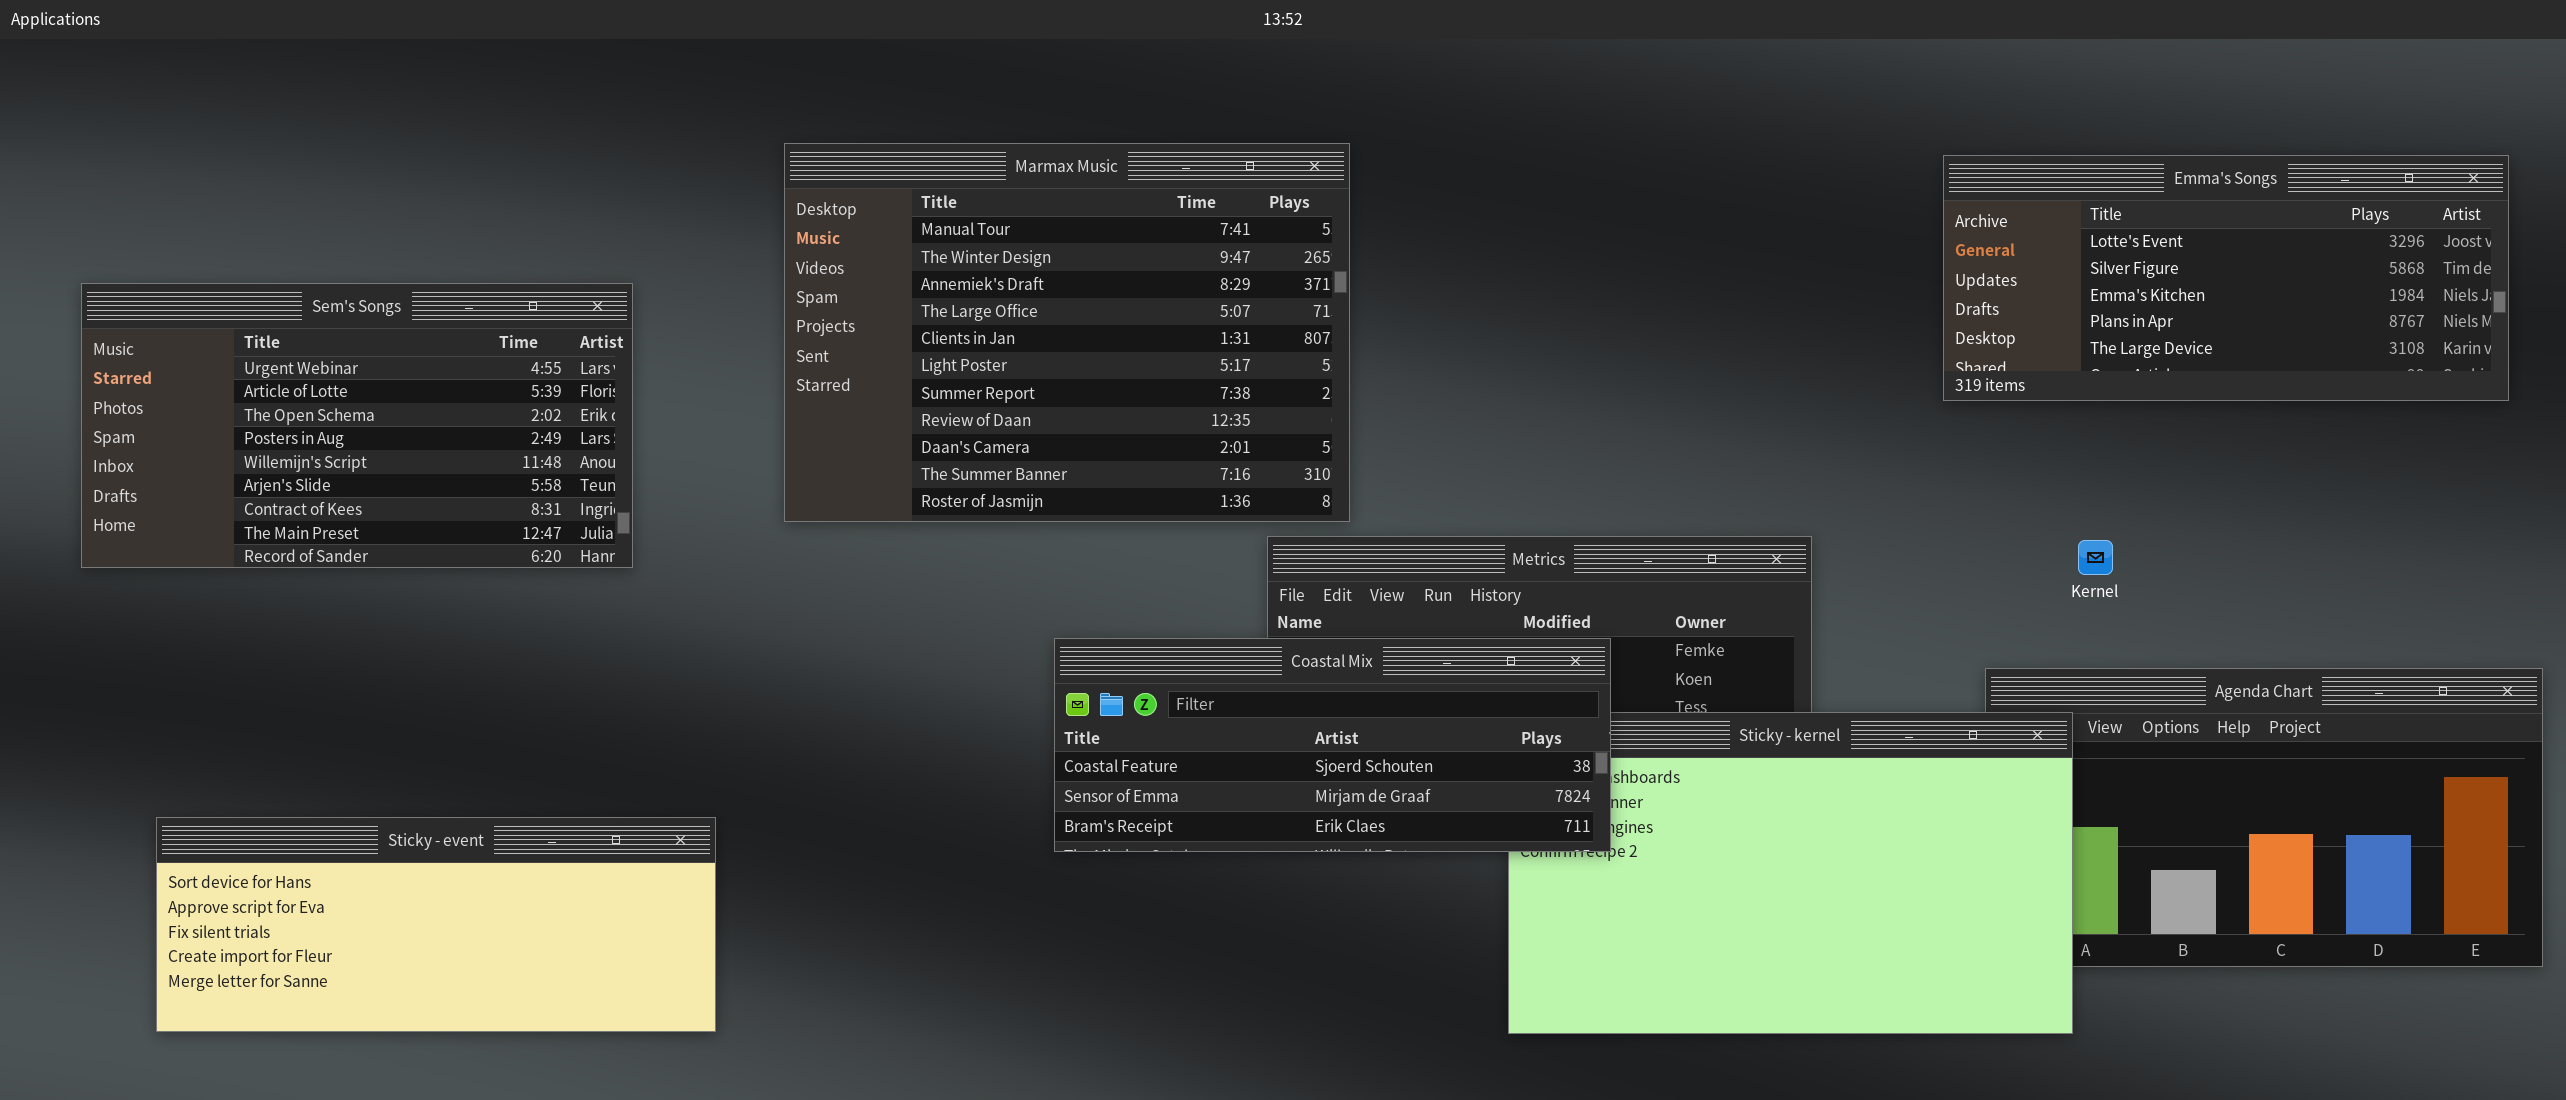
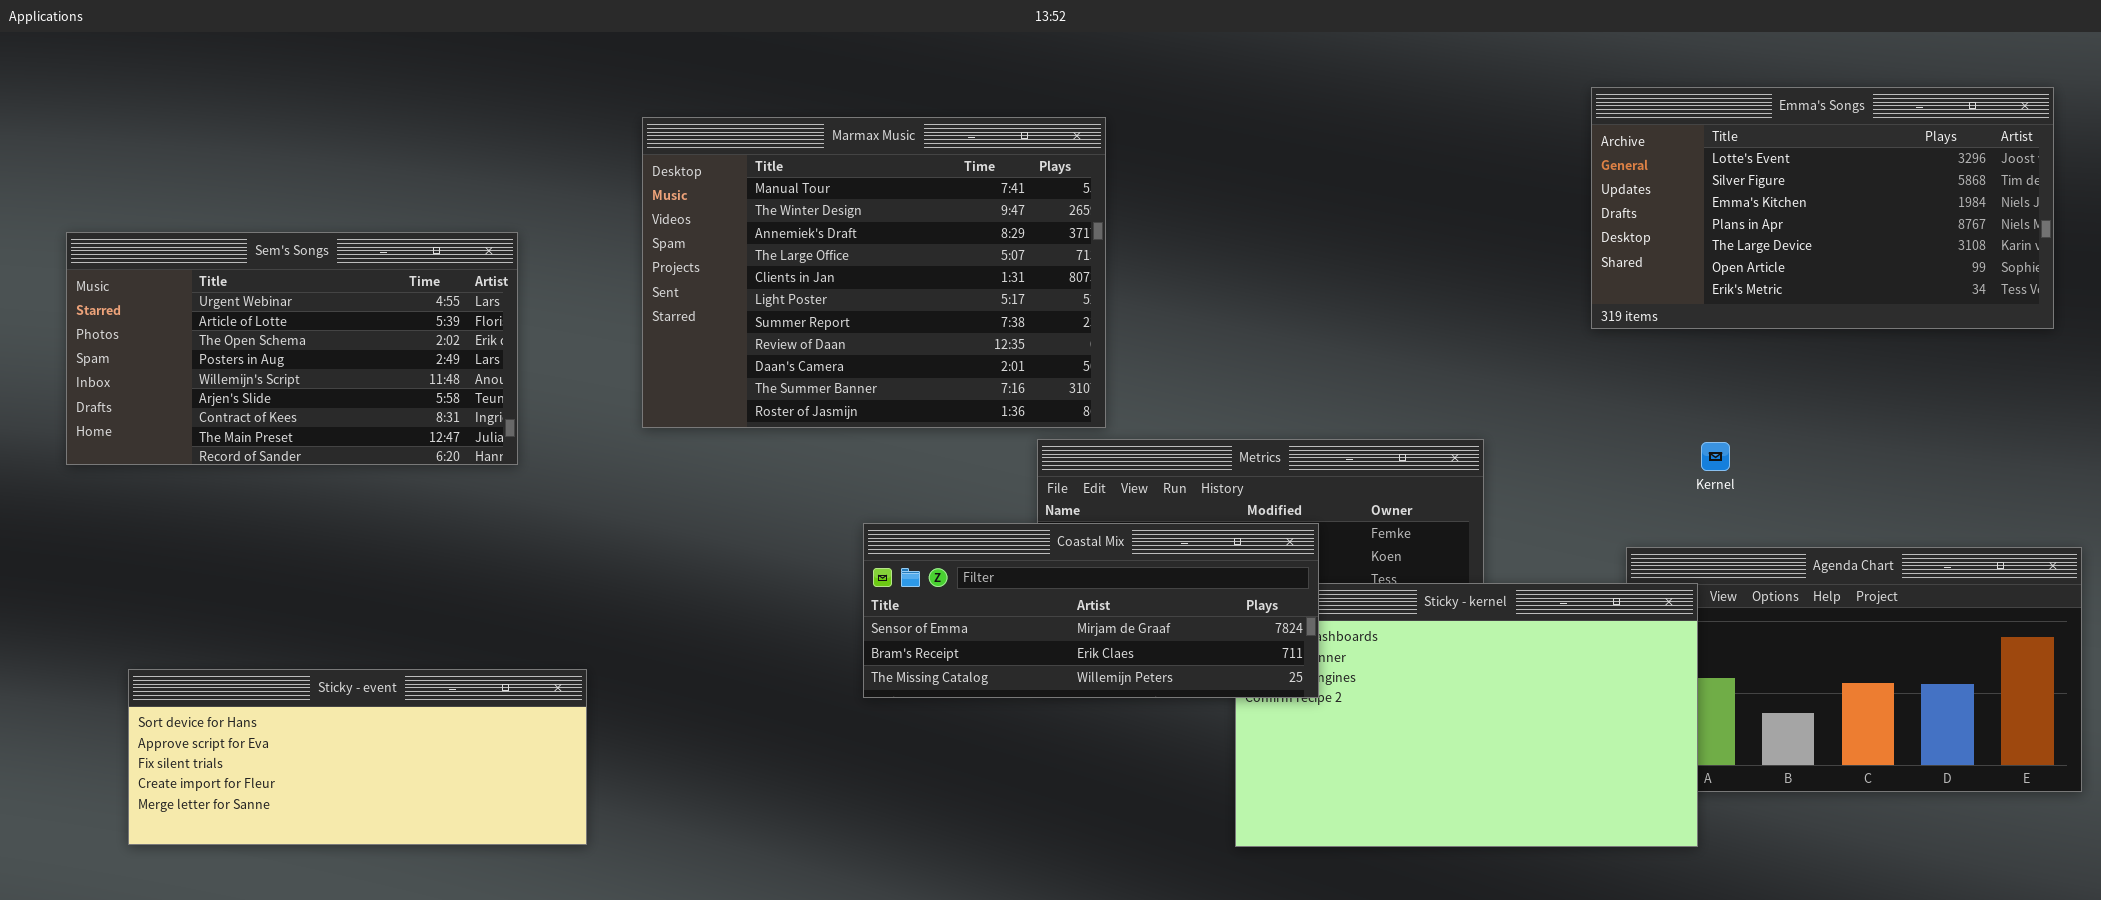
Emma's Songs: [1943,155,2509,401] -> [1591,87,2054,329], resized
Coastal Mix: [1054,638,1611,852] -> [863,523,1319,698], scrolled down 1 row

